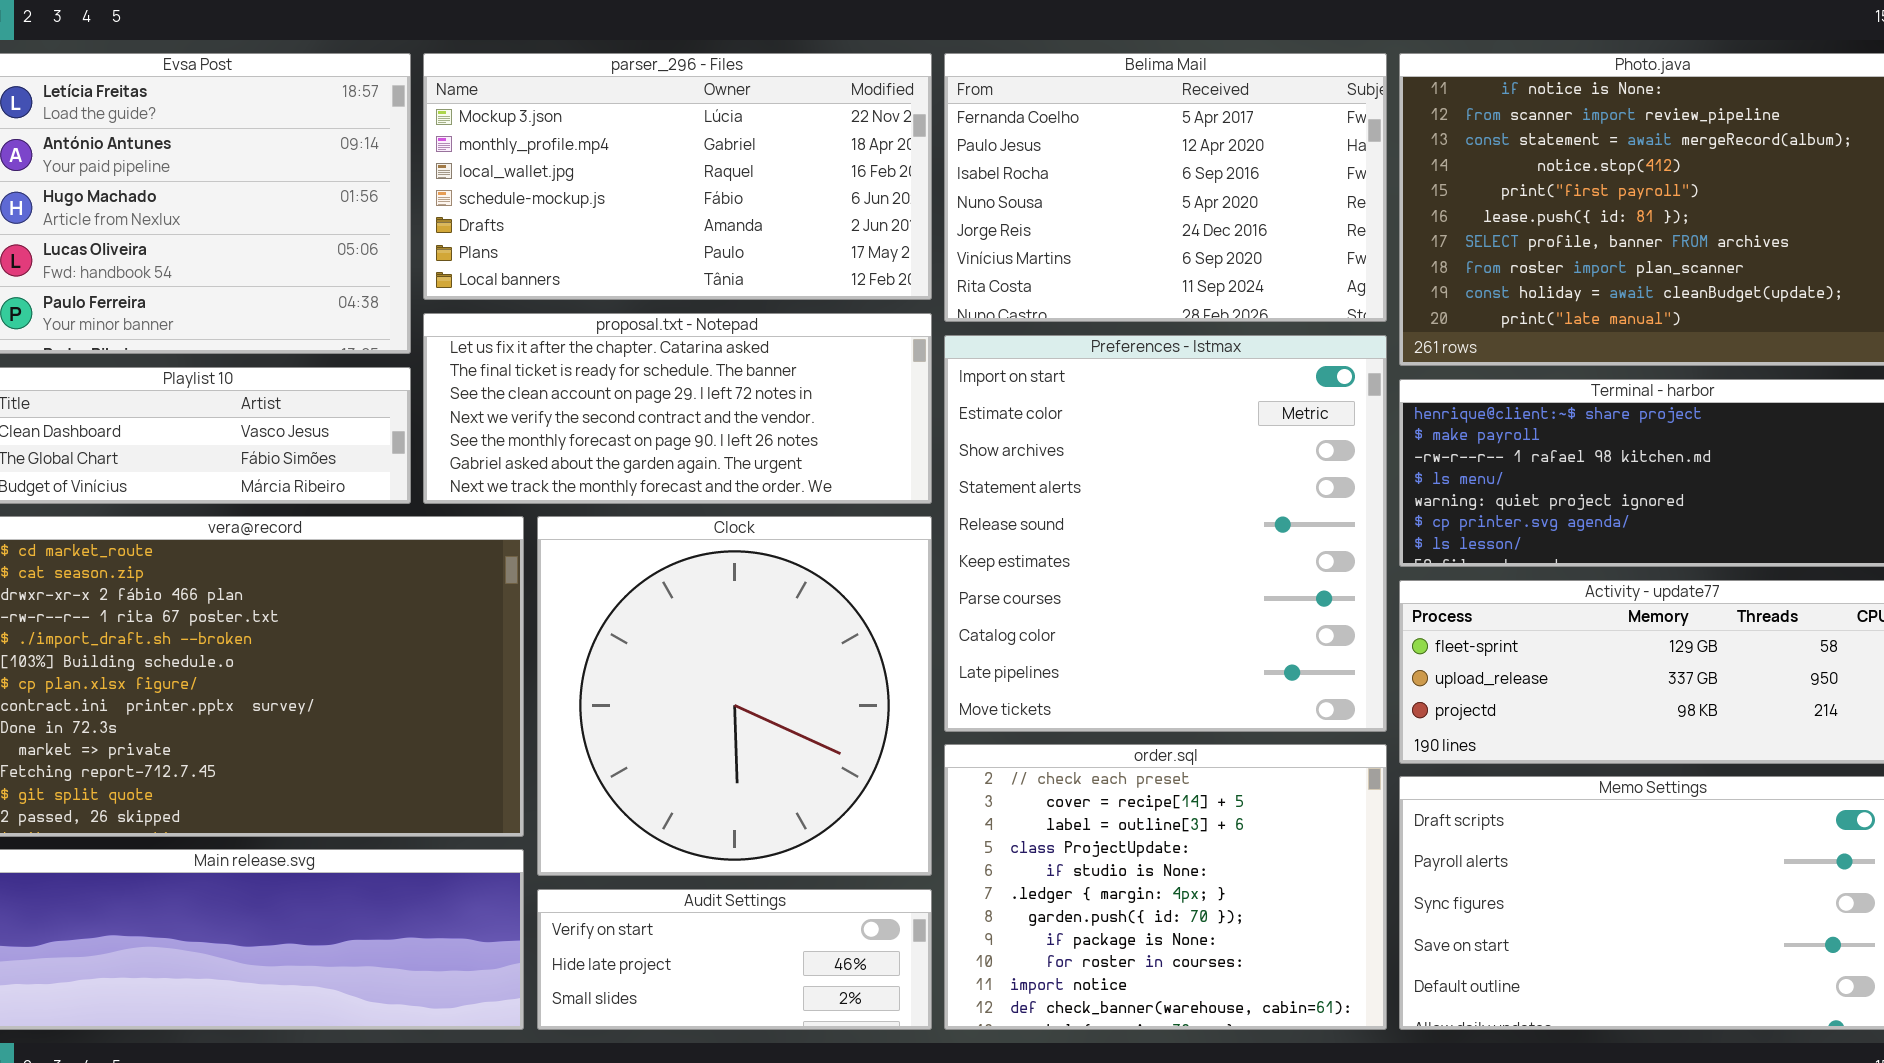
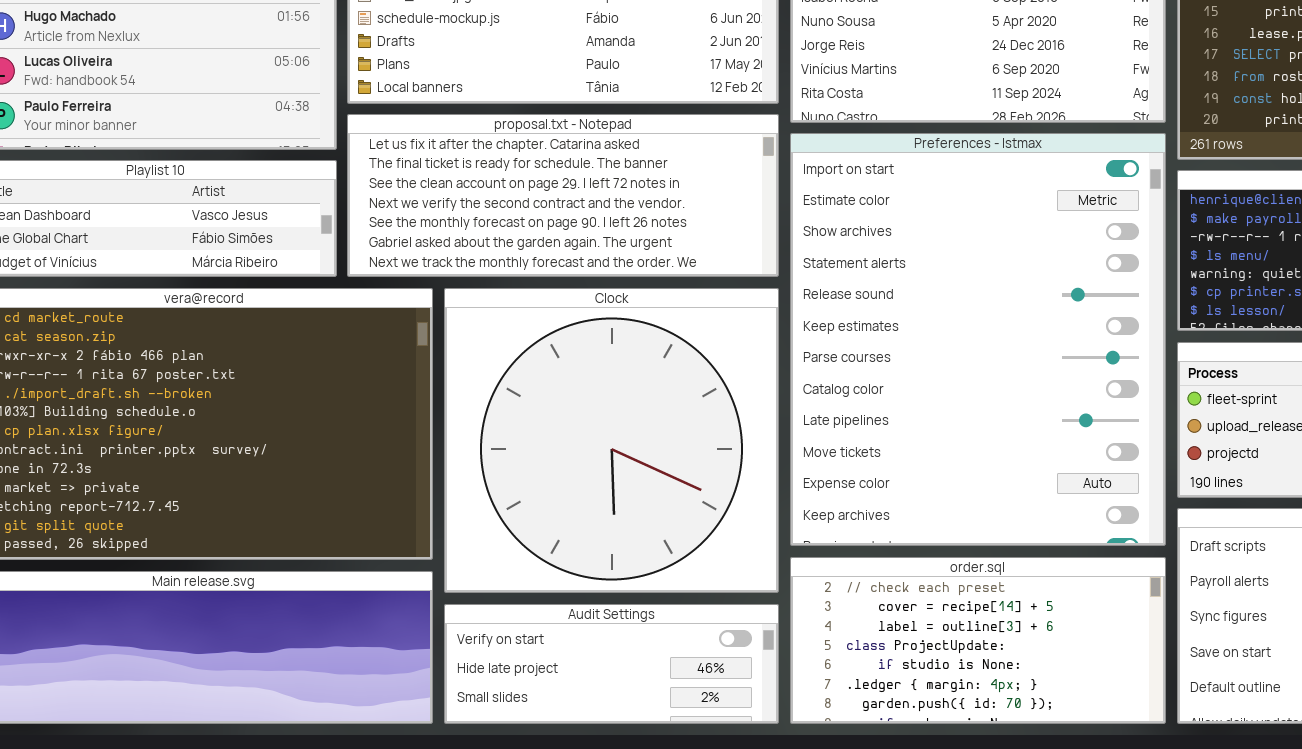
Preferences - Istmax: [944,335,1387,732] -> [790,133,1166,546], resized
order.sql: [944,744,1387,1030] -> [790,557,1166,724], resized

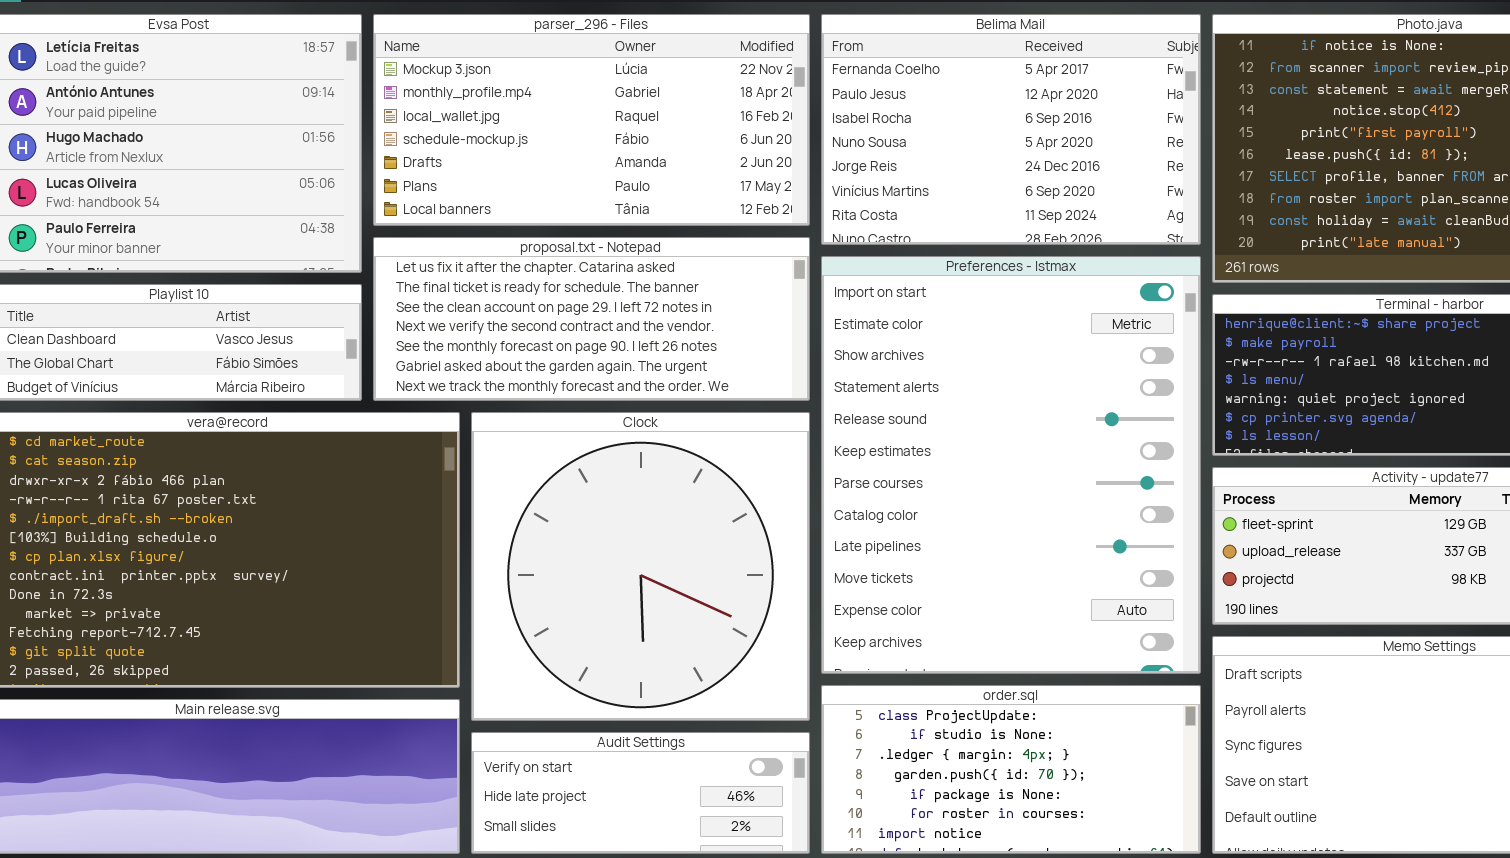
order.sql: [790,557,1166,724] -> [821,685,1201,854], scrolled down 3 rows

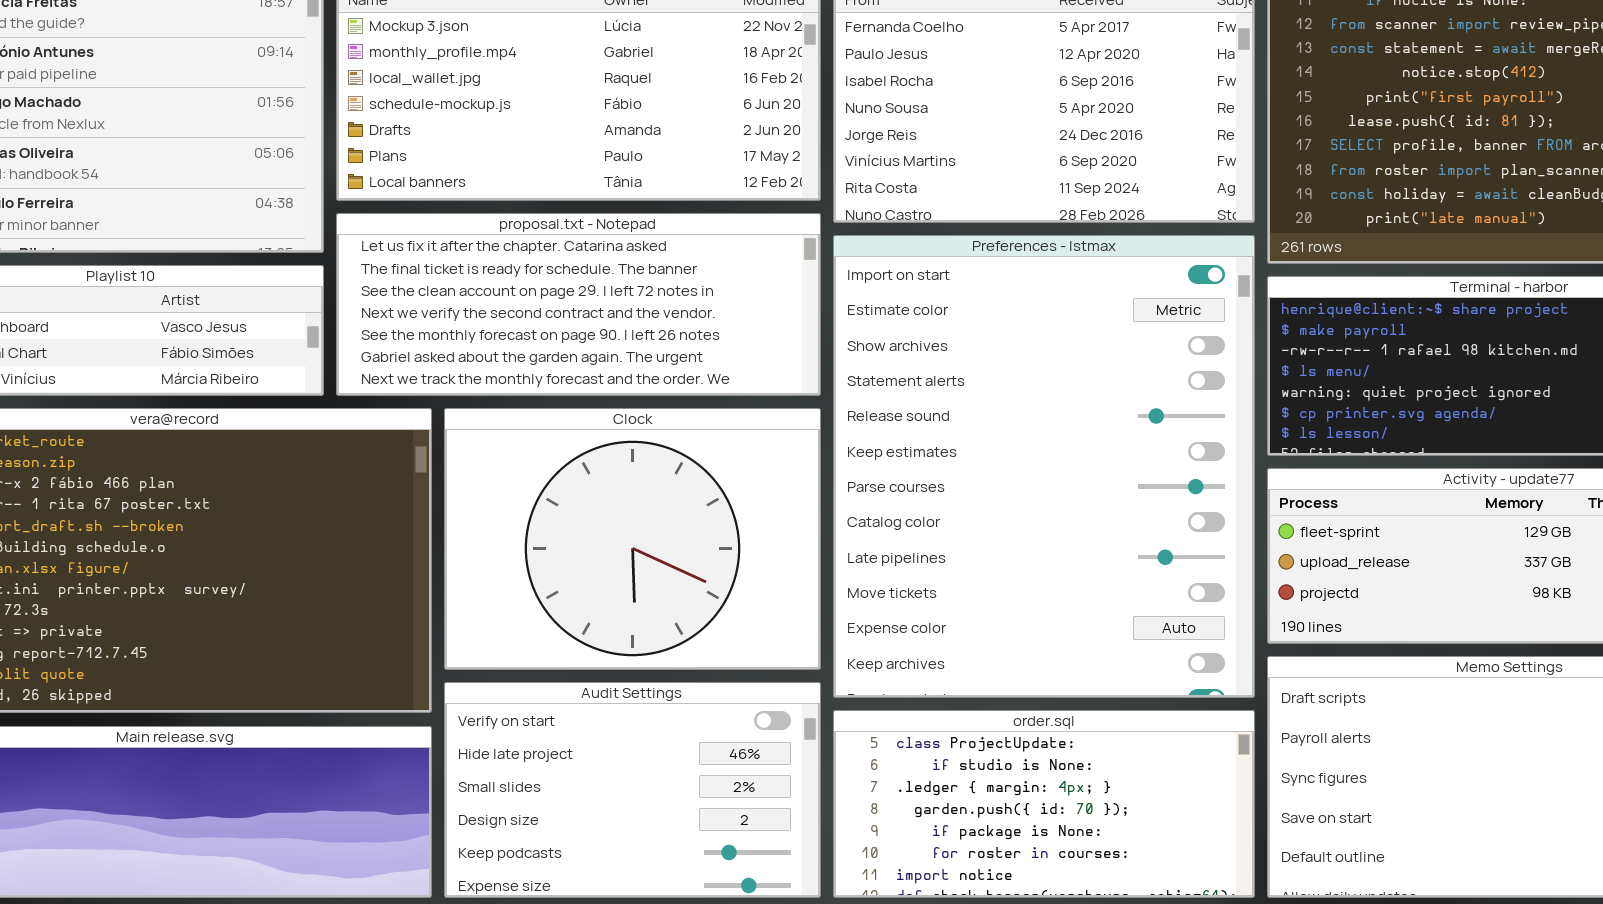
Clock: [471,412,810,721] -> [444,408,821,670], resized
Audit Settings: [471,732,810,854] -> [444,682,821,898], resized

